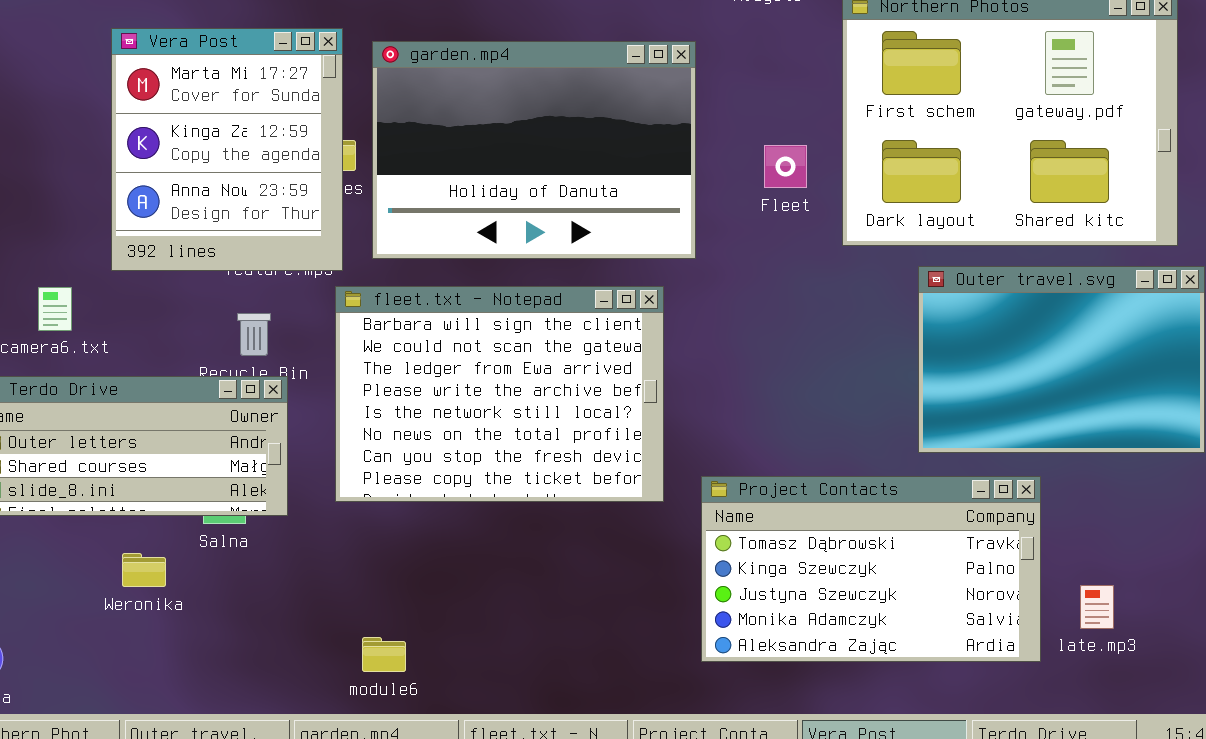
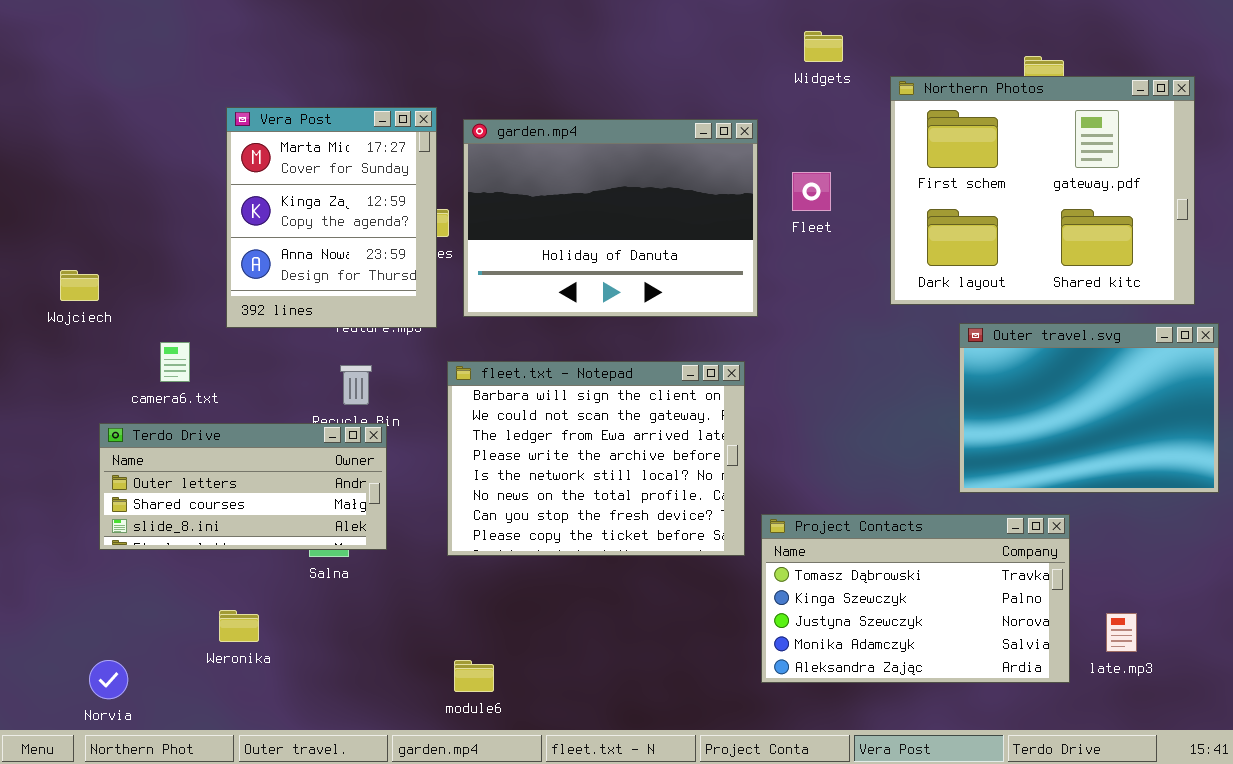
Fleet: [764,145,807,188] -> [792,172,831,211], moved
fleet.txt - Notepad: [335,286,664,502] -> [447,361,745,556], moved
Weronika: [122,553,166,587] -> [219,610,259,642], moved

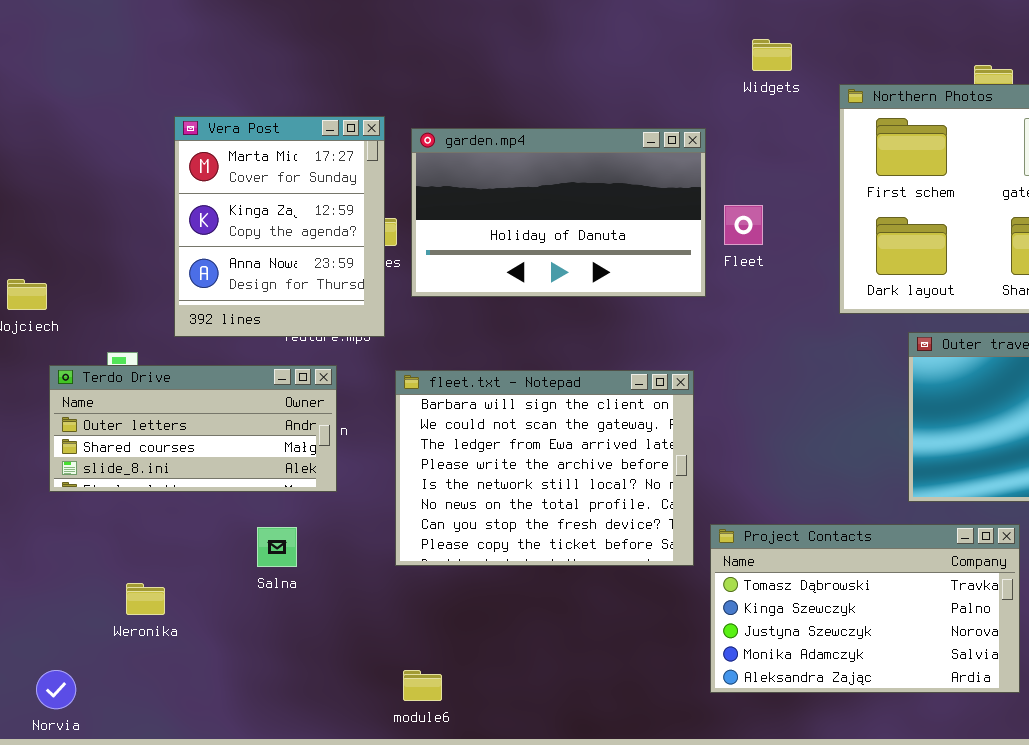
garden.mp4: [463,119,758,317] -> [411,128,706,297], resized
Fleet: [792,172,831,211] -> [724,205,763,245], moved
Terdo Drive: [99,423,387,550] -> [49,365,337,492], moved
Weronika: [219,610,259,642] -> [126,583,165,615], moved

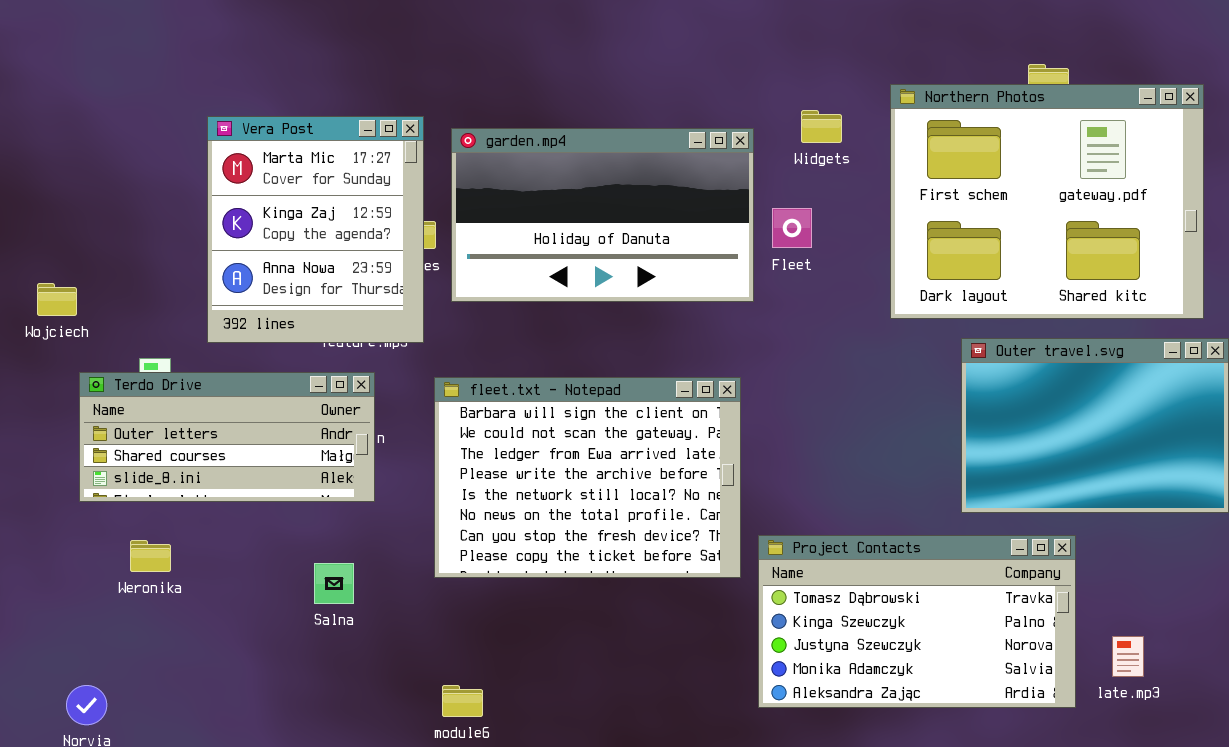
Widgets: [752,39,792,71] -> [801,110,842,143], moved
Salna: [257,527,297,567] -> [314,563,354,604], moved
Weronika: [126,583,165,615] -> [130,540,171,572], moved

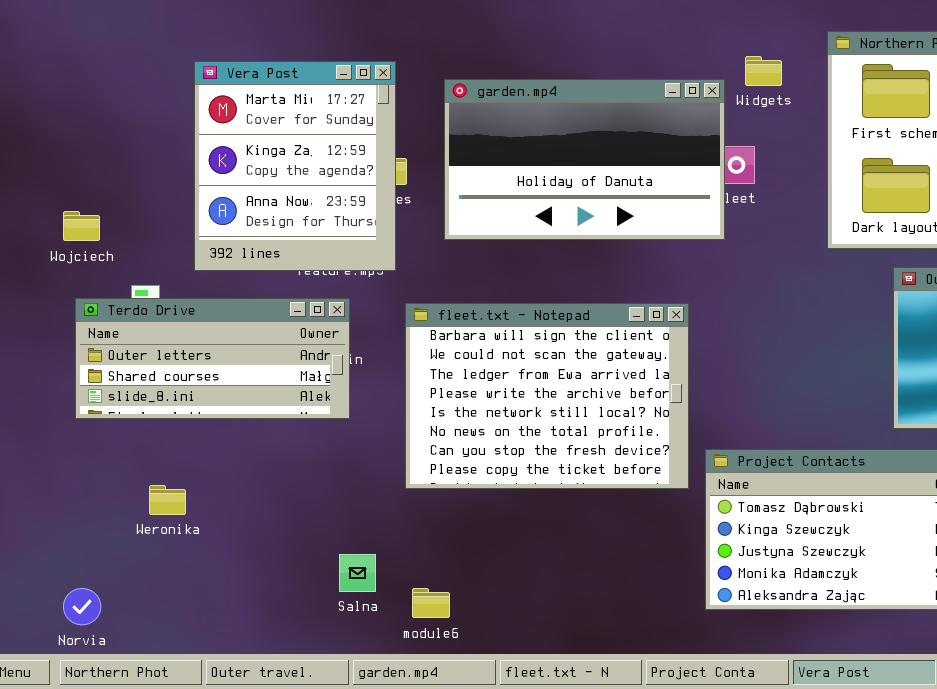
garden.mp4: [451,128,754,302] -> [444,79,725,240], moved
Wojciech: [37,283,77,316] -> [63,211,100,241], moved
Weronika: [130,540,171,572] -> [149,485,186,515], moved
Salna: [314,563,354,604] -> [339,554,376,592], moved

